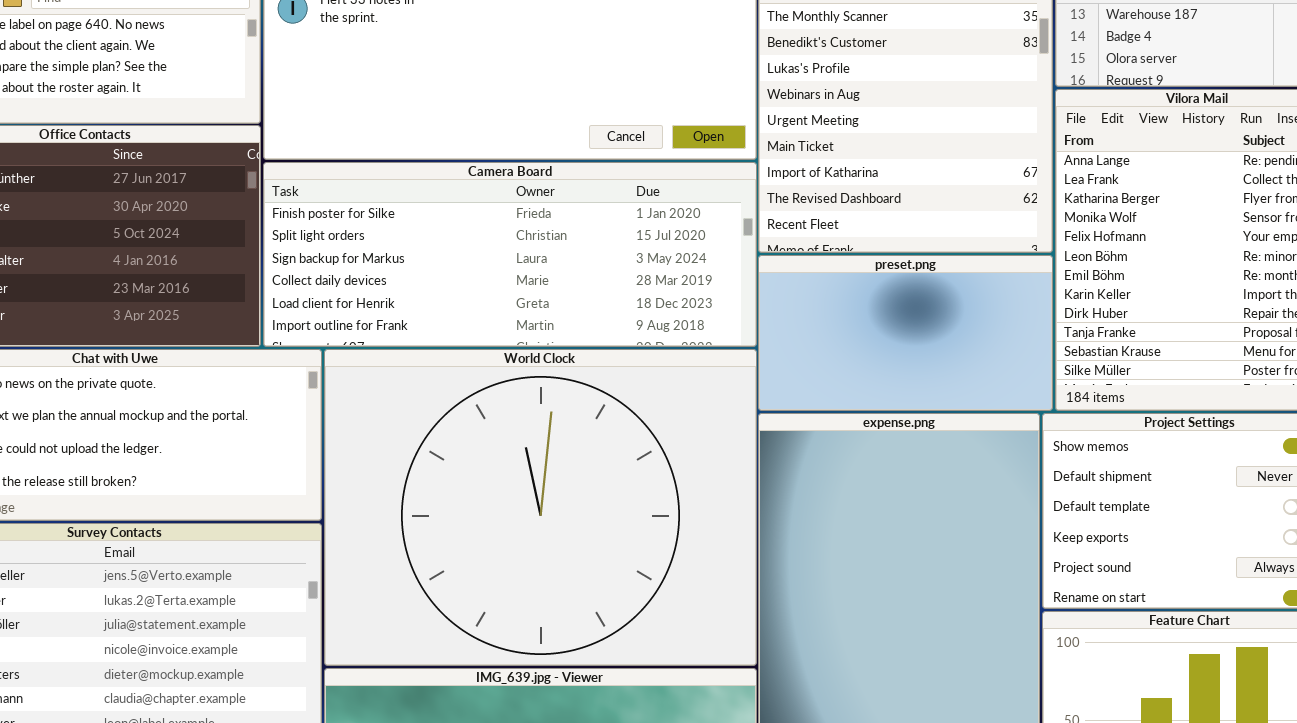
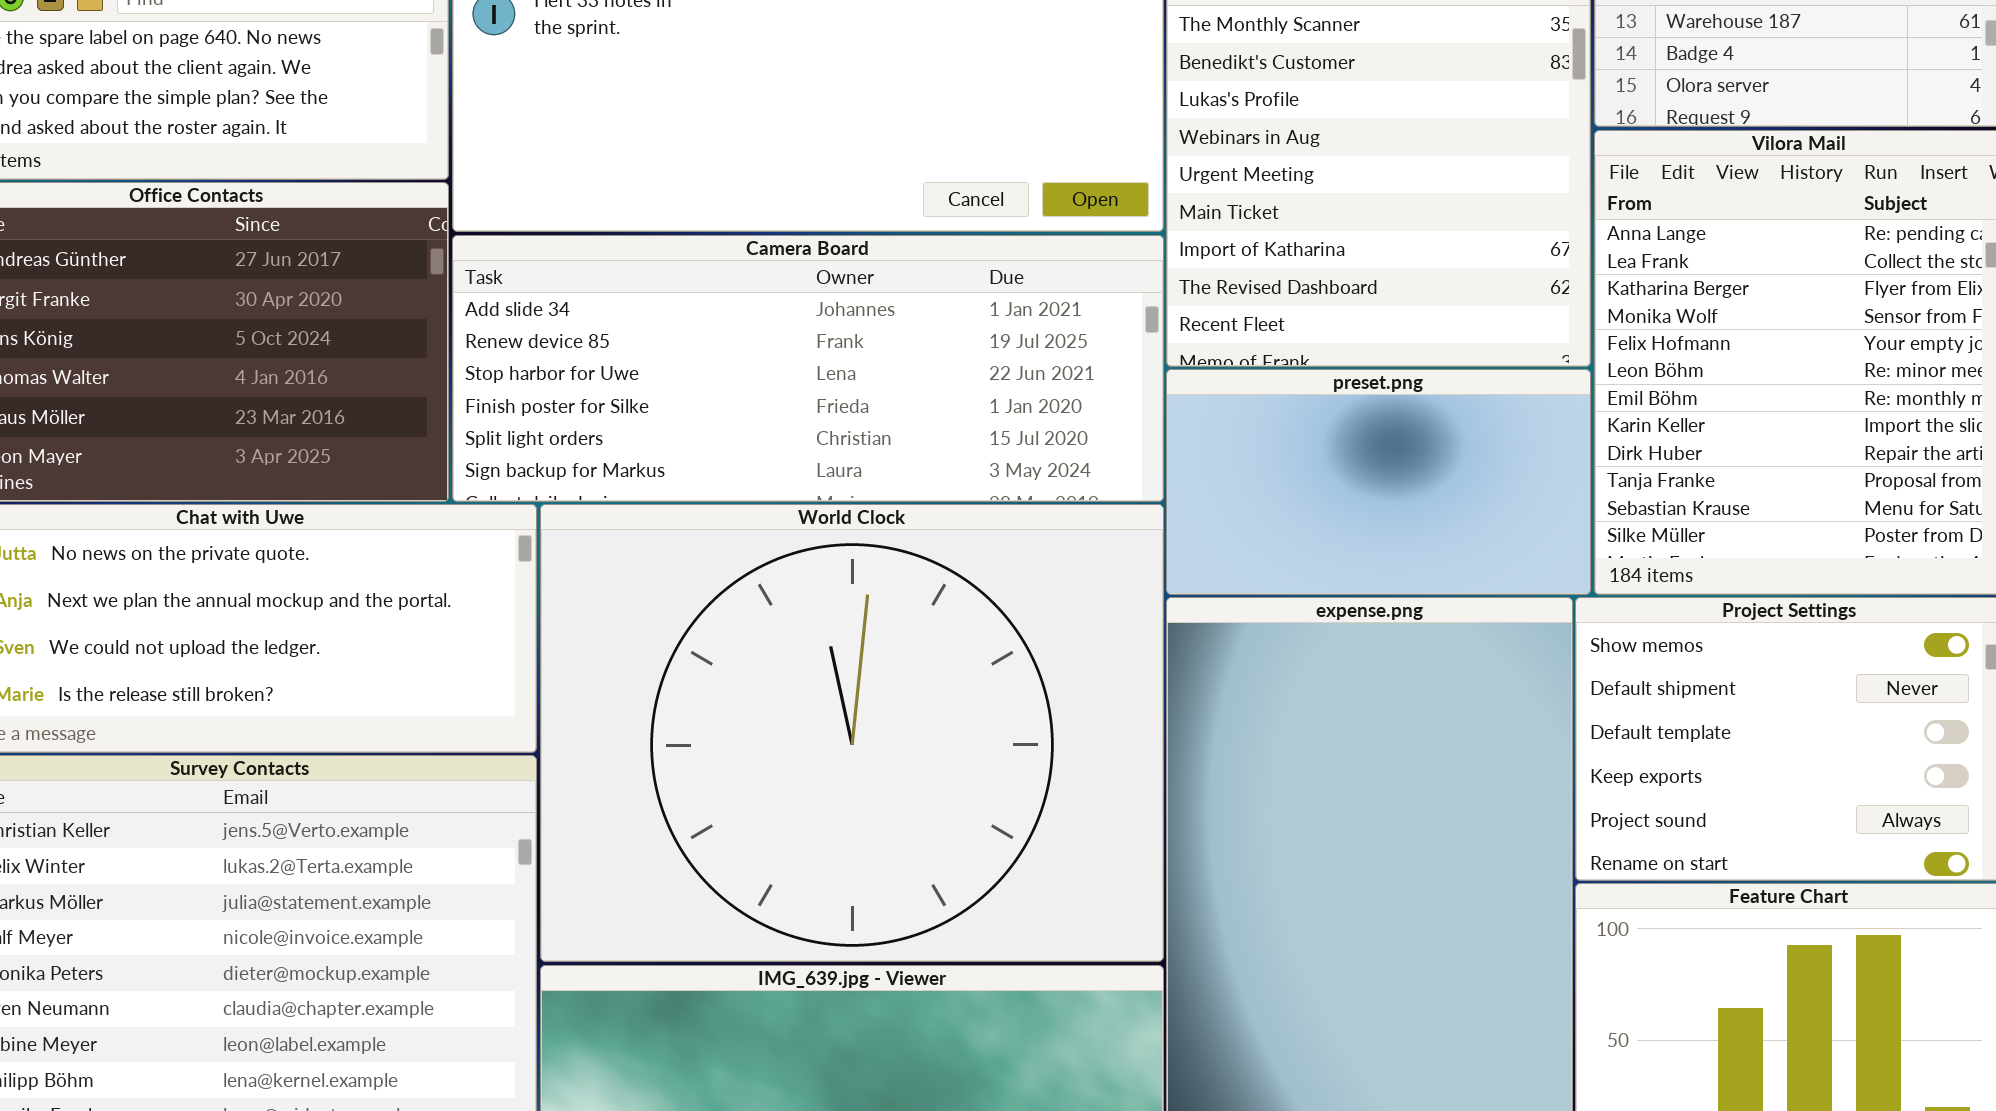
Camera Board: [263,162,757,347] -> [452,235,1164,502], scrolled up 3 rows

